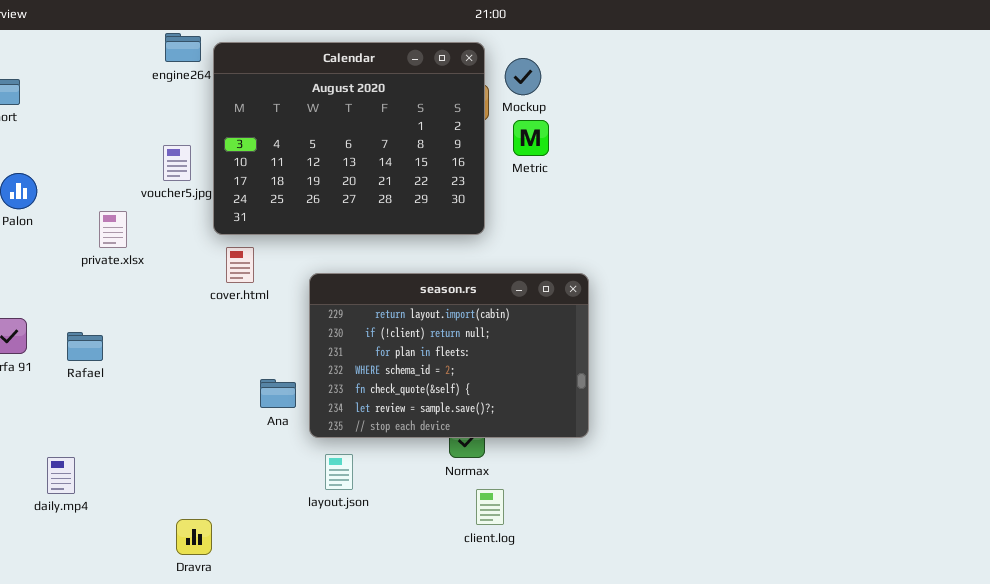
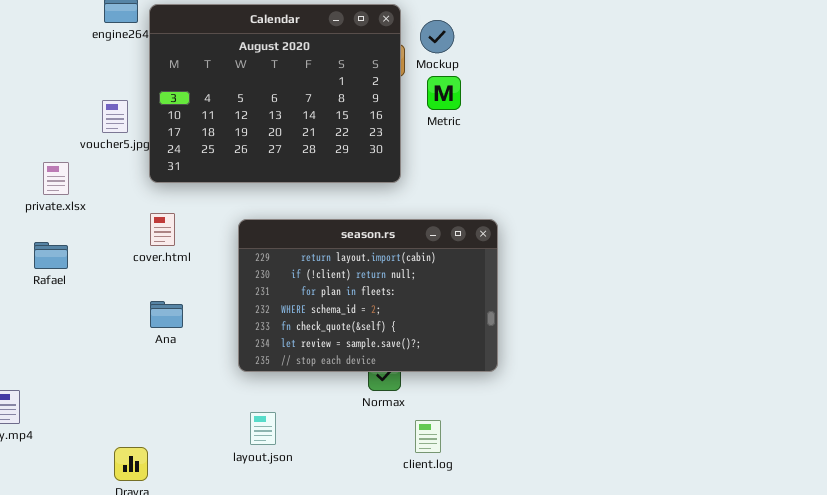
cover.html: [226,247,254,283] -> [150,213,175,246], moved
Rafael: [67,332,103,361] -> [34,242,68,269], moved
Ana: [260,379,296,408] -> [150,301,183,328], moved
layout.json: [325,454,353,490] -> [250,412,276,445], moved
client.log: [476,489,504,525] -> [415,420,441,453], moved

